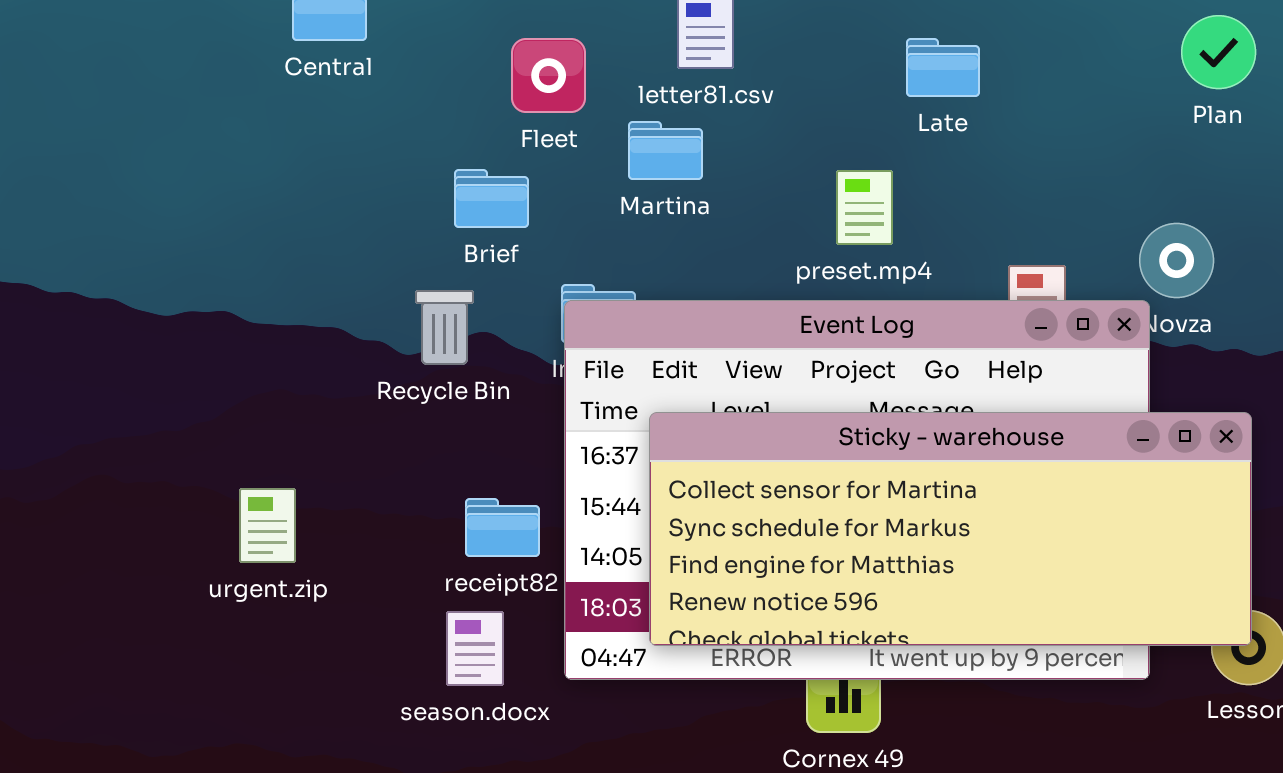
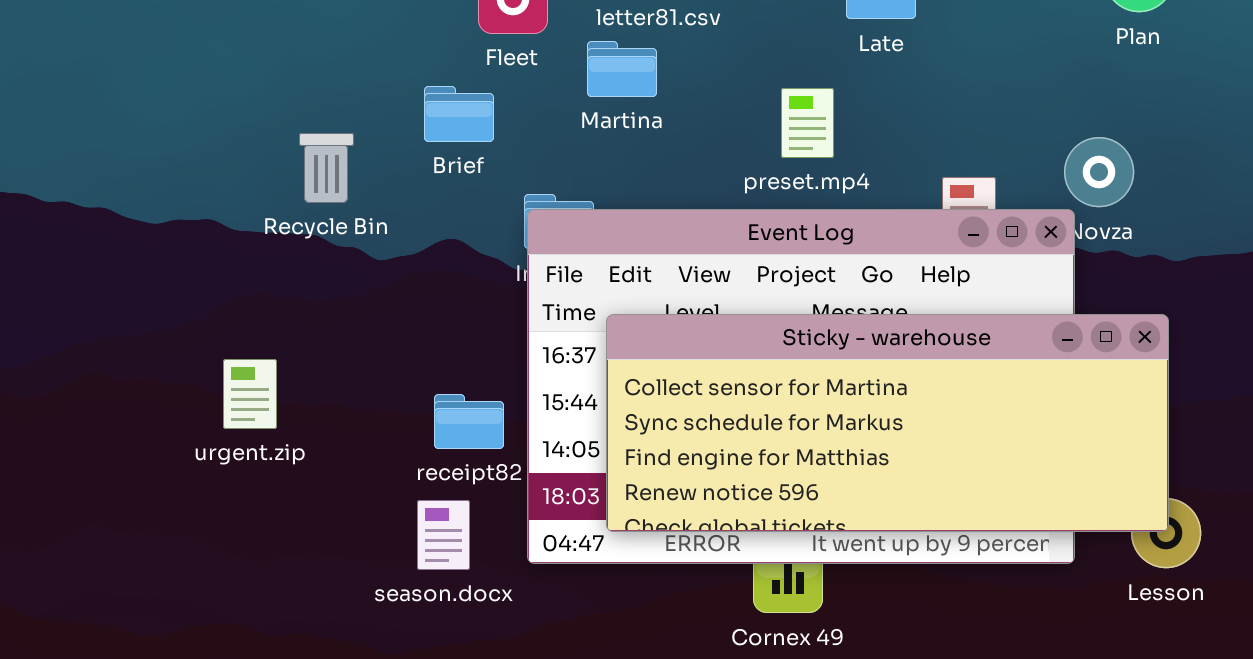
Recycle Bin: [415,290,474,365] -> [299,133,354,203], moved
urgent.zip: [239,488,296,563] -> [223,359,277,429], moved

